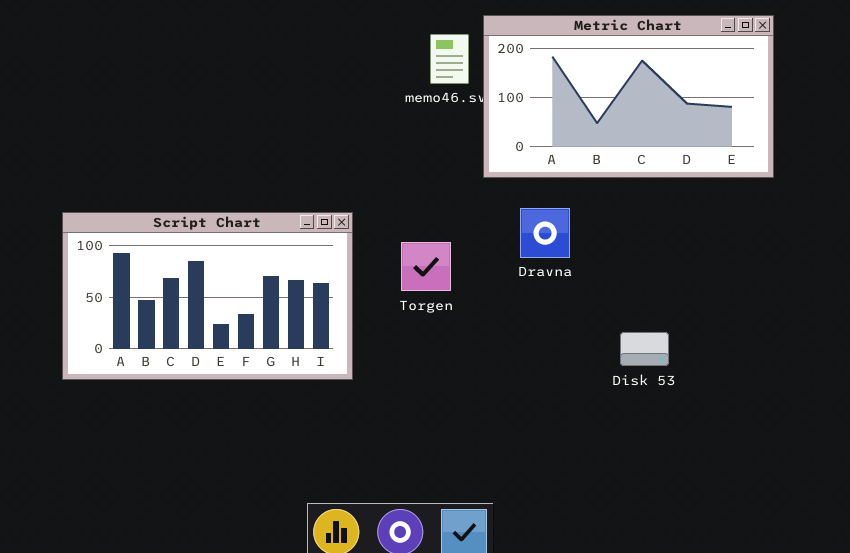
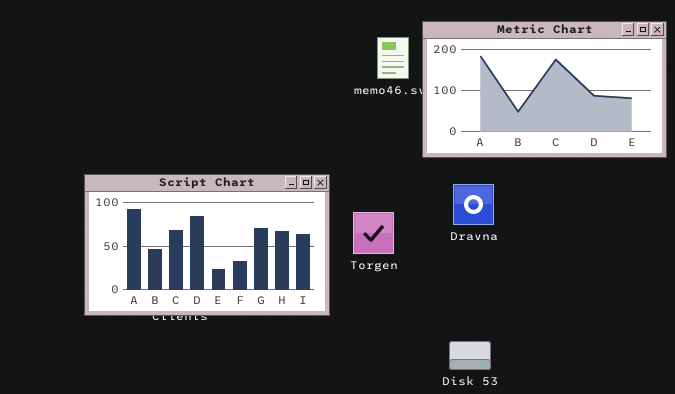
Script Chart: [62,212,353,380] -> [84,174,330,316], moved
Disk 53: [620,332,669,366] -> [449,341,491,370], moved

